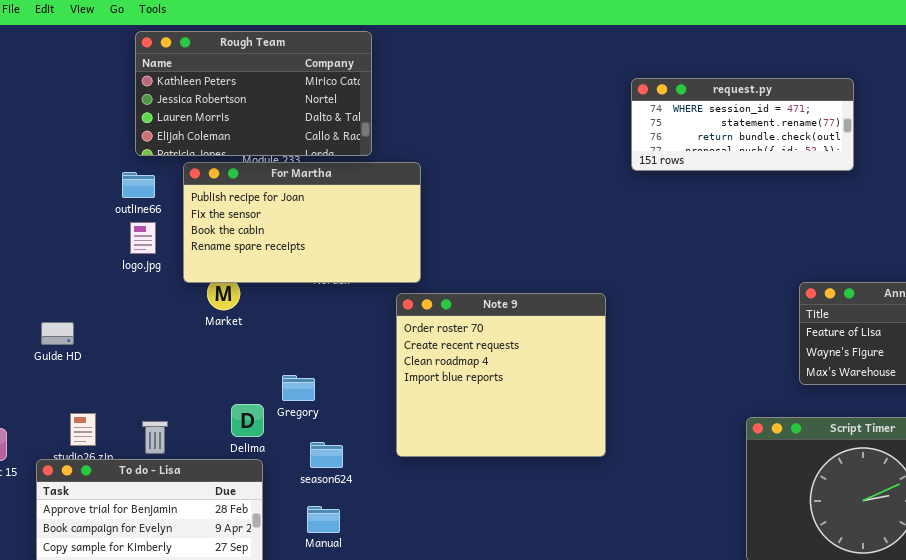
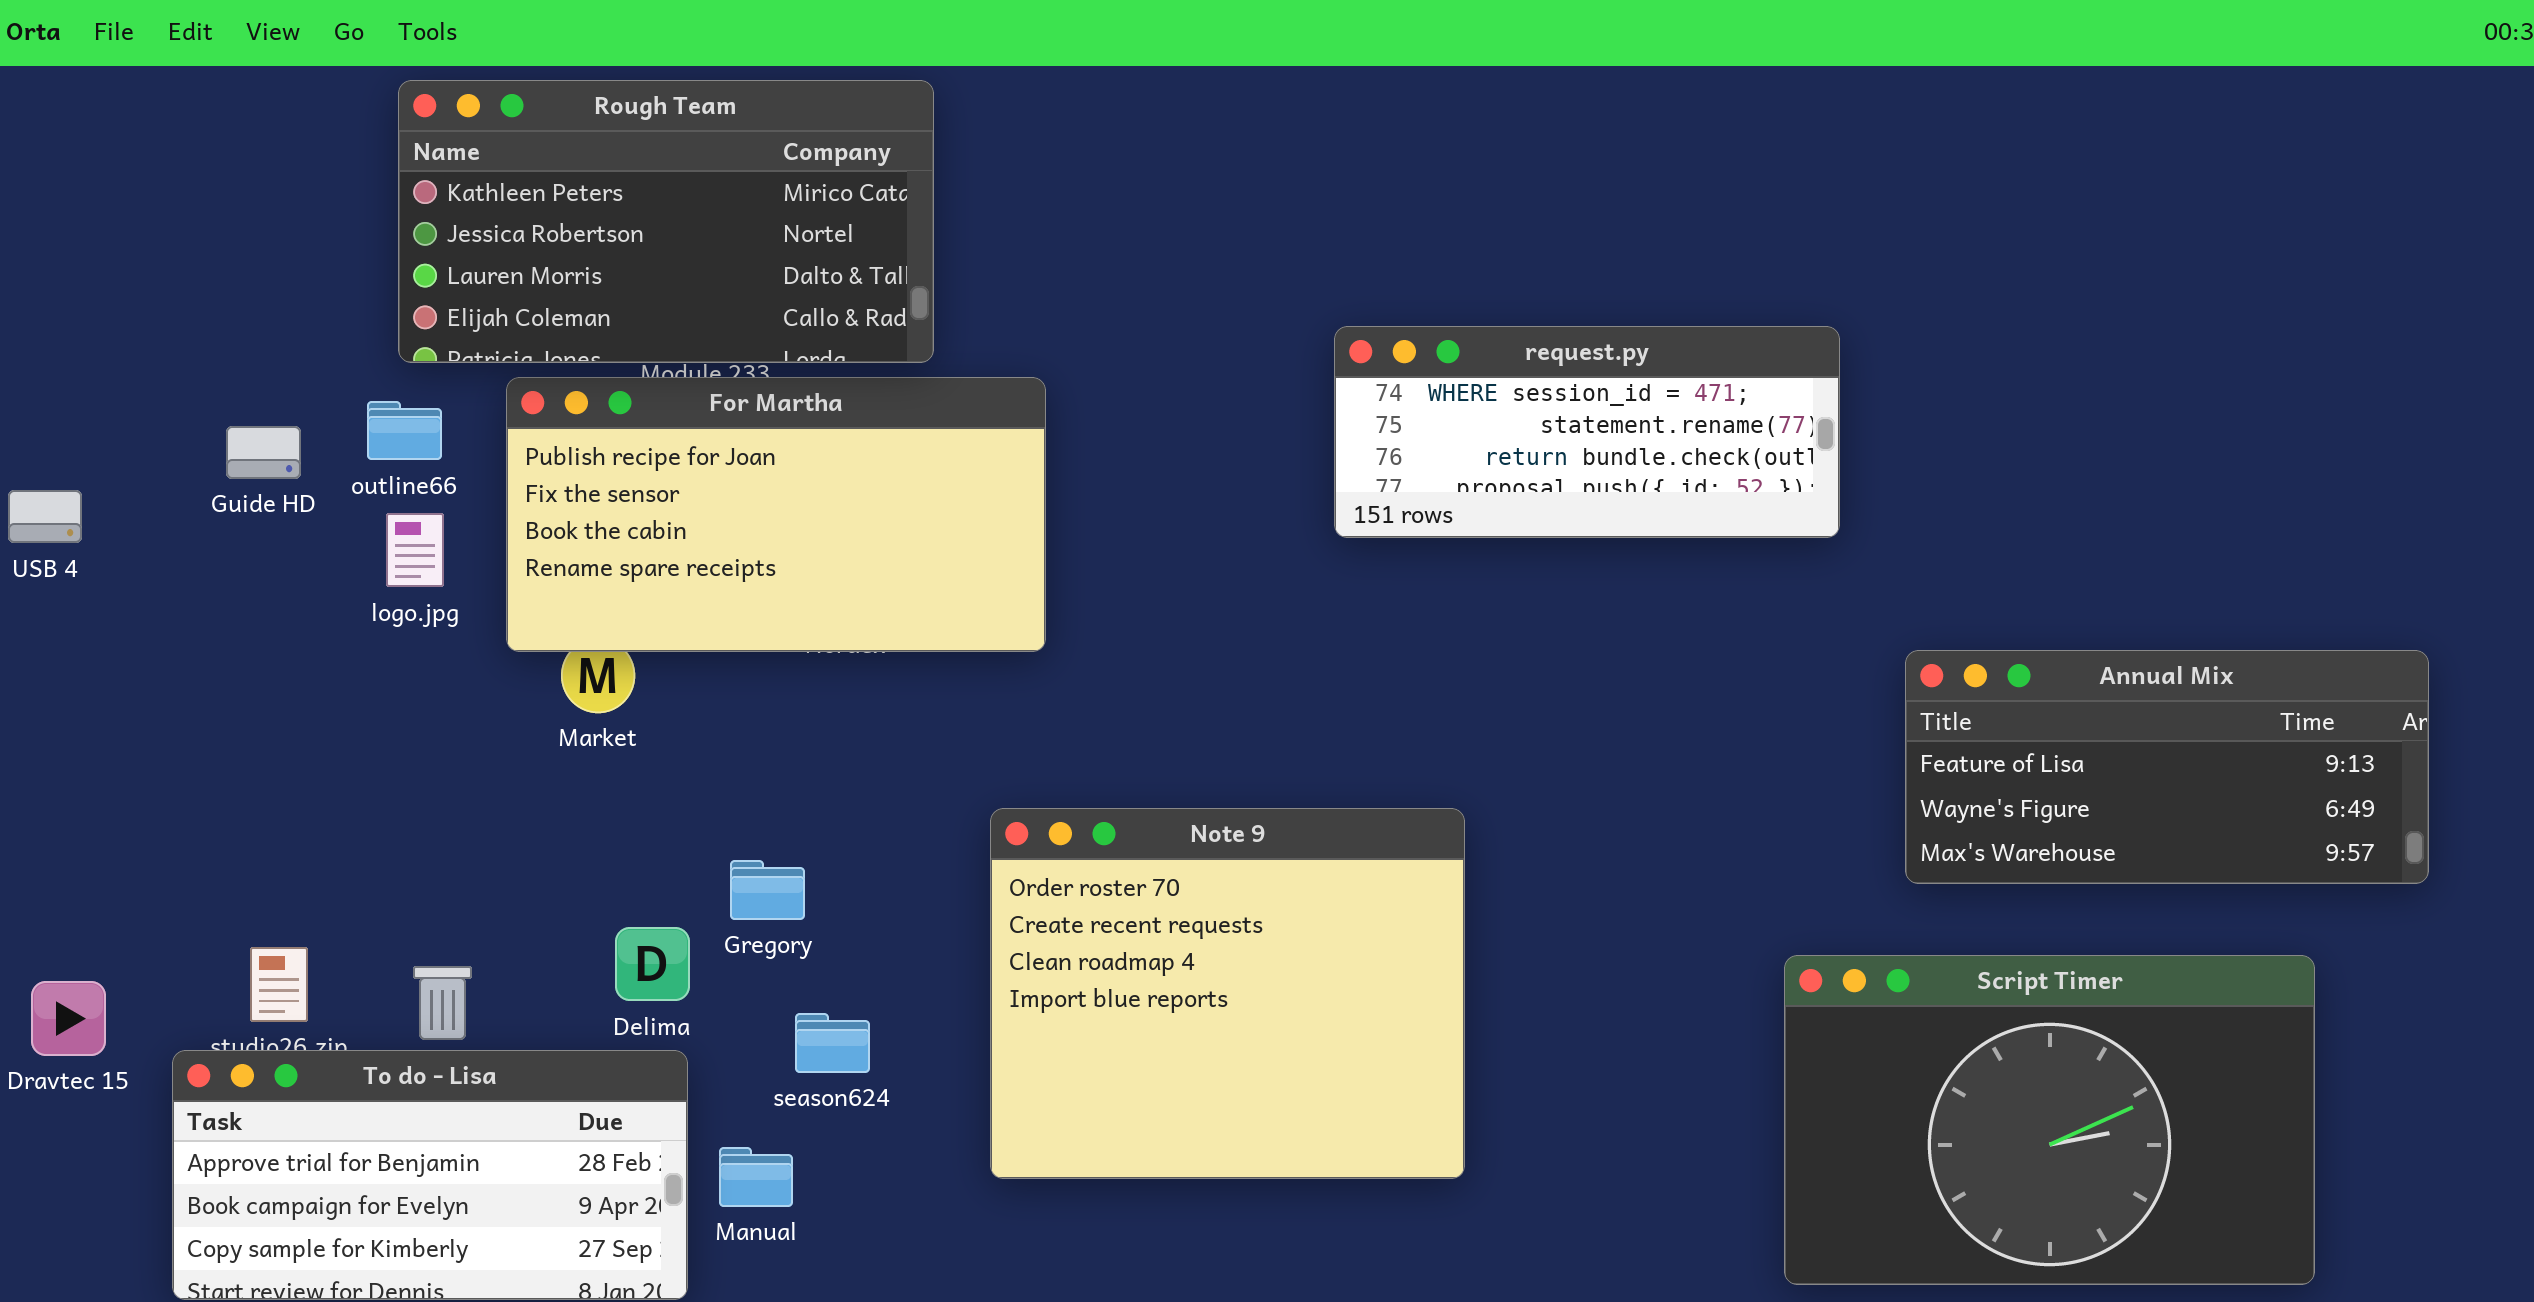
request.py: [631,78,854,171] -> [1334,326,1840,538], moved
Note 9: [396,293,606,457] -> [990,808,1465,1179], moved
Guide HD: [41,322,74,345] -> [226,426,301,479], moved
Manual: [307,506,340,533] -> [719,1147,793,1207], moved

